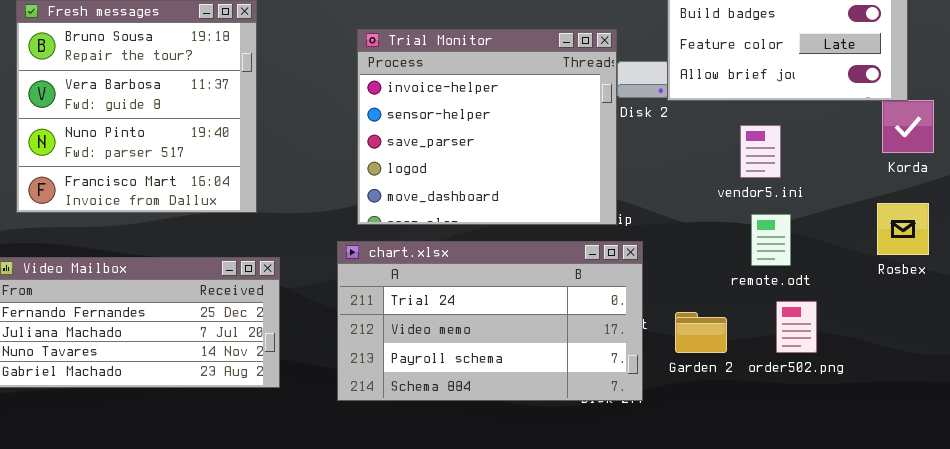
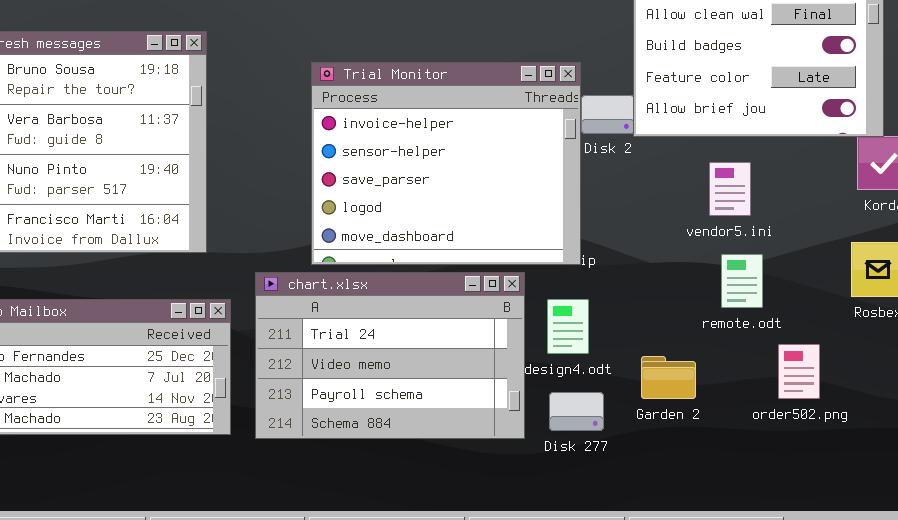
chart.xlsx: [337,241,643,401] -> [255,272,525,439], moved, resized
order502.png: [776,301,817,353] -> [778,344,820,399], moved

